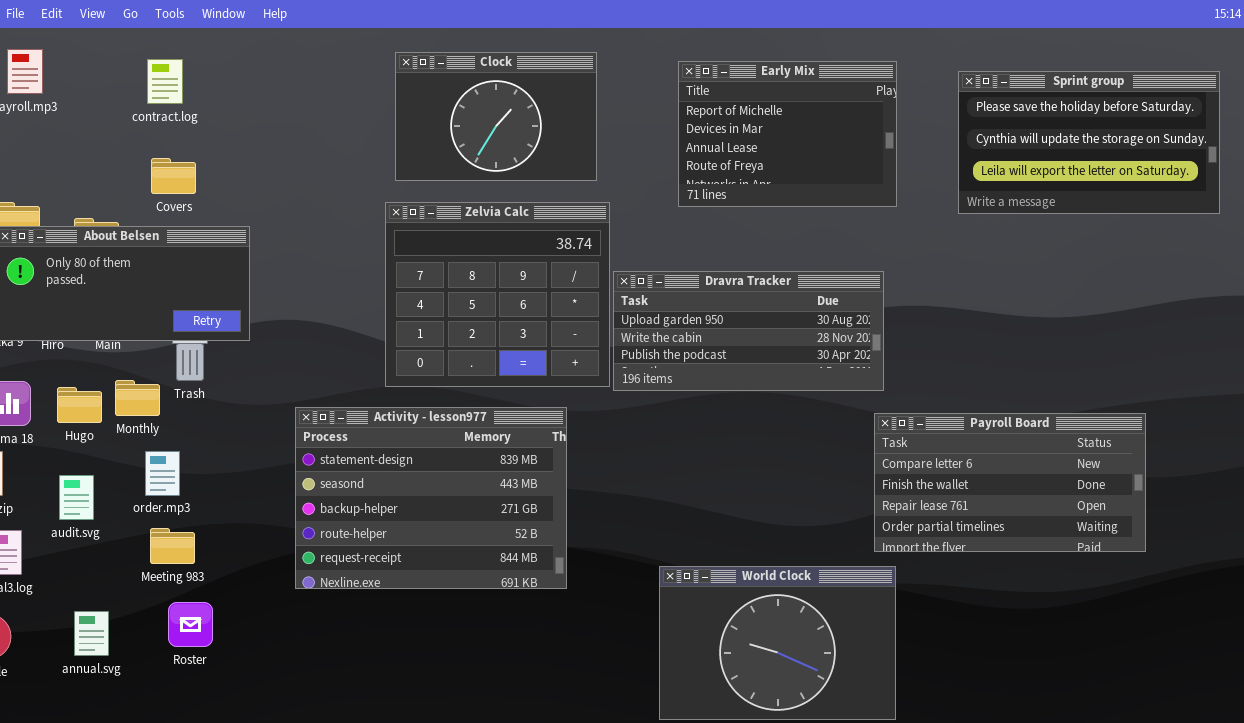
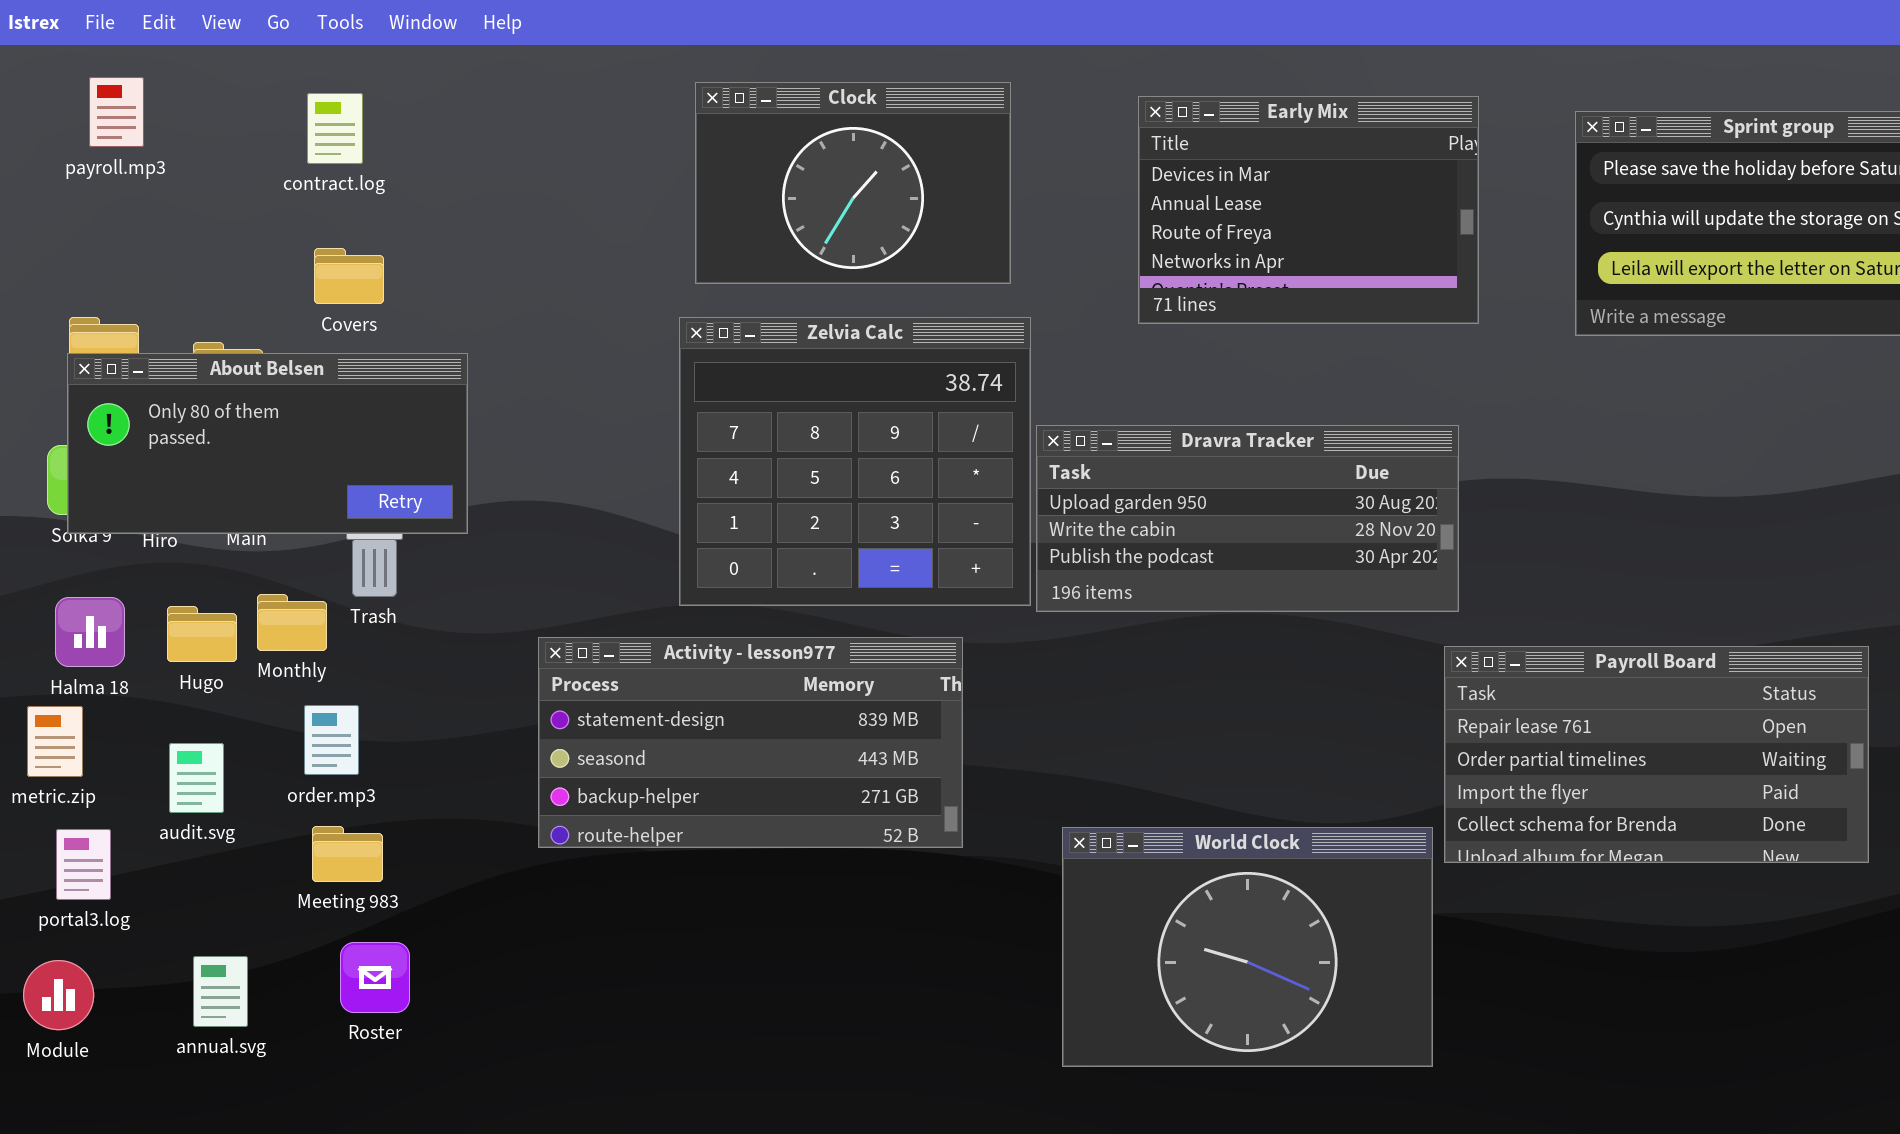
Early Mix: [678,61,897,207] -> [1138,96,1479,324], scrolled down 1 row
Activity - lesson977: [295,407,567,589] -> [538,637,963,848], resized
Payroll Board: [874,413,1146,552] -> [1444,646,1869,863], scrolled down 2 rows
World Clock: [659,566,896,720] -> [1062,827,1433,1067], moved

